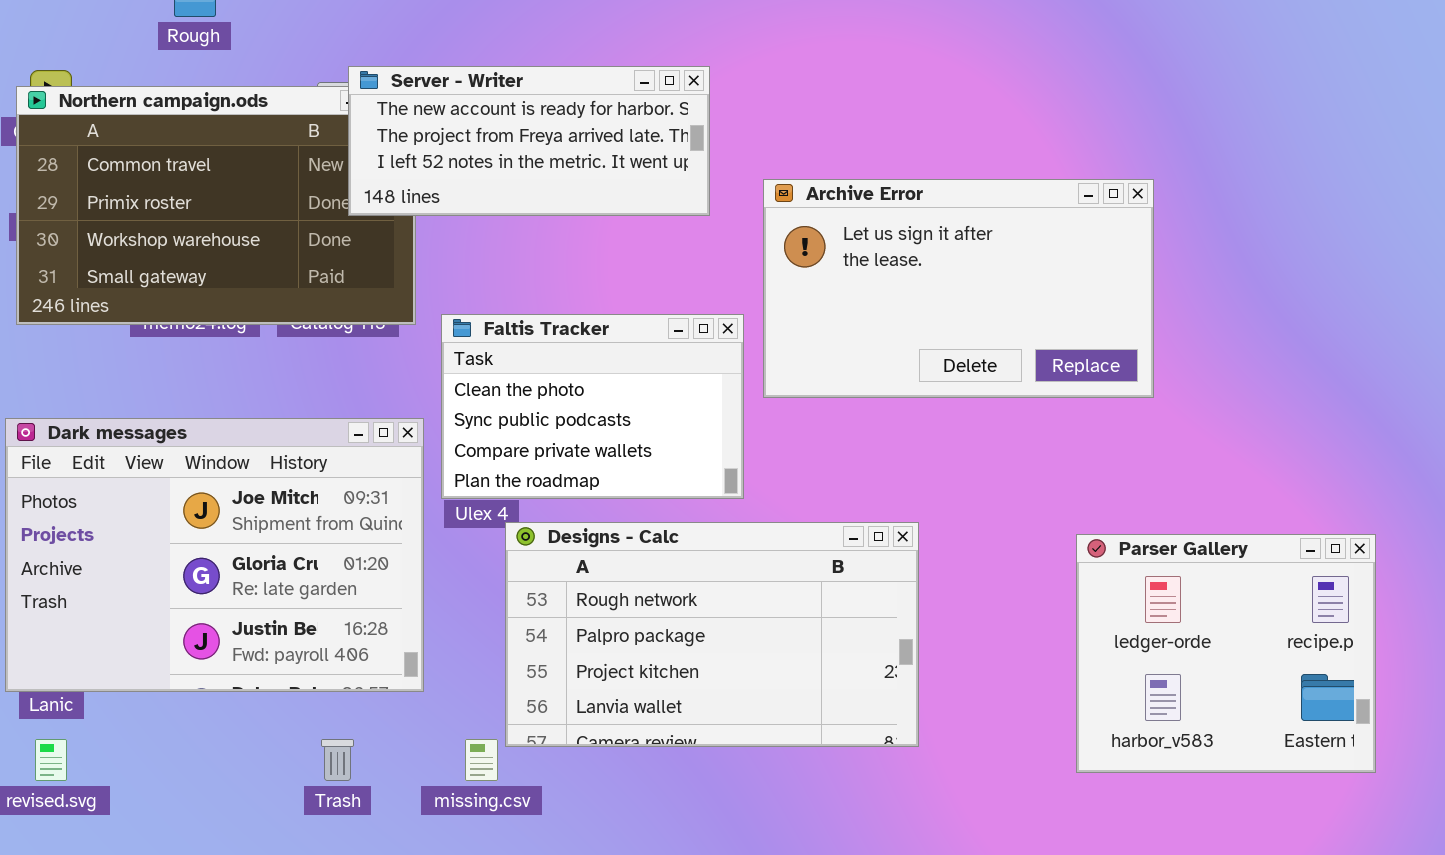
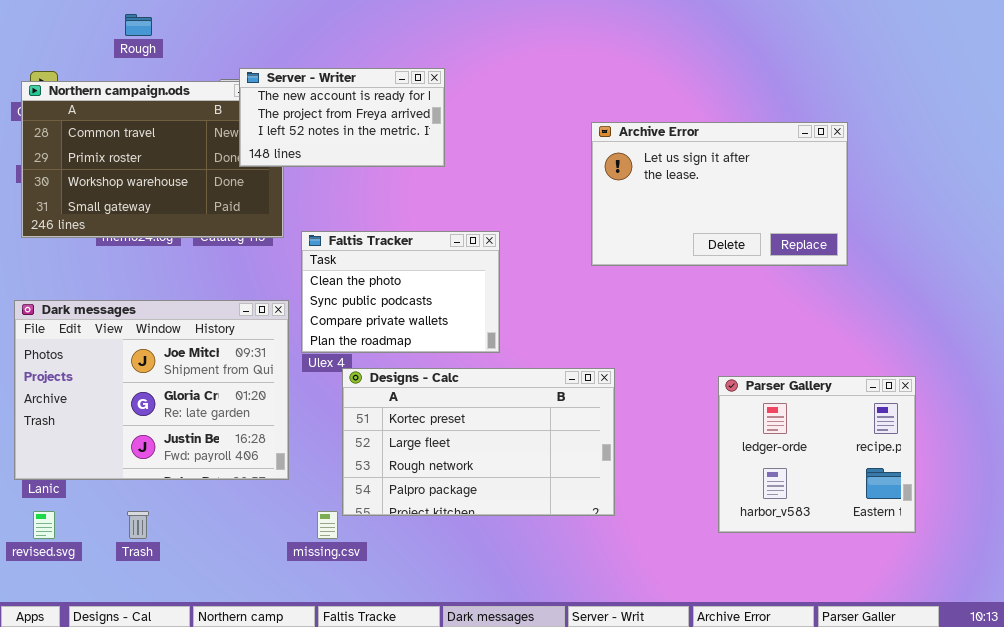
Server - Writer: [348,66,710,216] -> [239,68,445,167], resized
Archive Error: [763,179,1154,398] -> [591,122,848,266], moved
Designs - Calc: [505,522,919,747] -> [342,368,615,516], scrolled up 2 rows
Trash: [321,739,354,781] -> [127,511,149,539], moved

